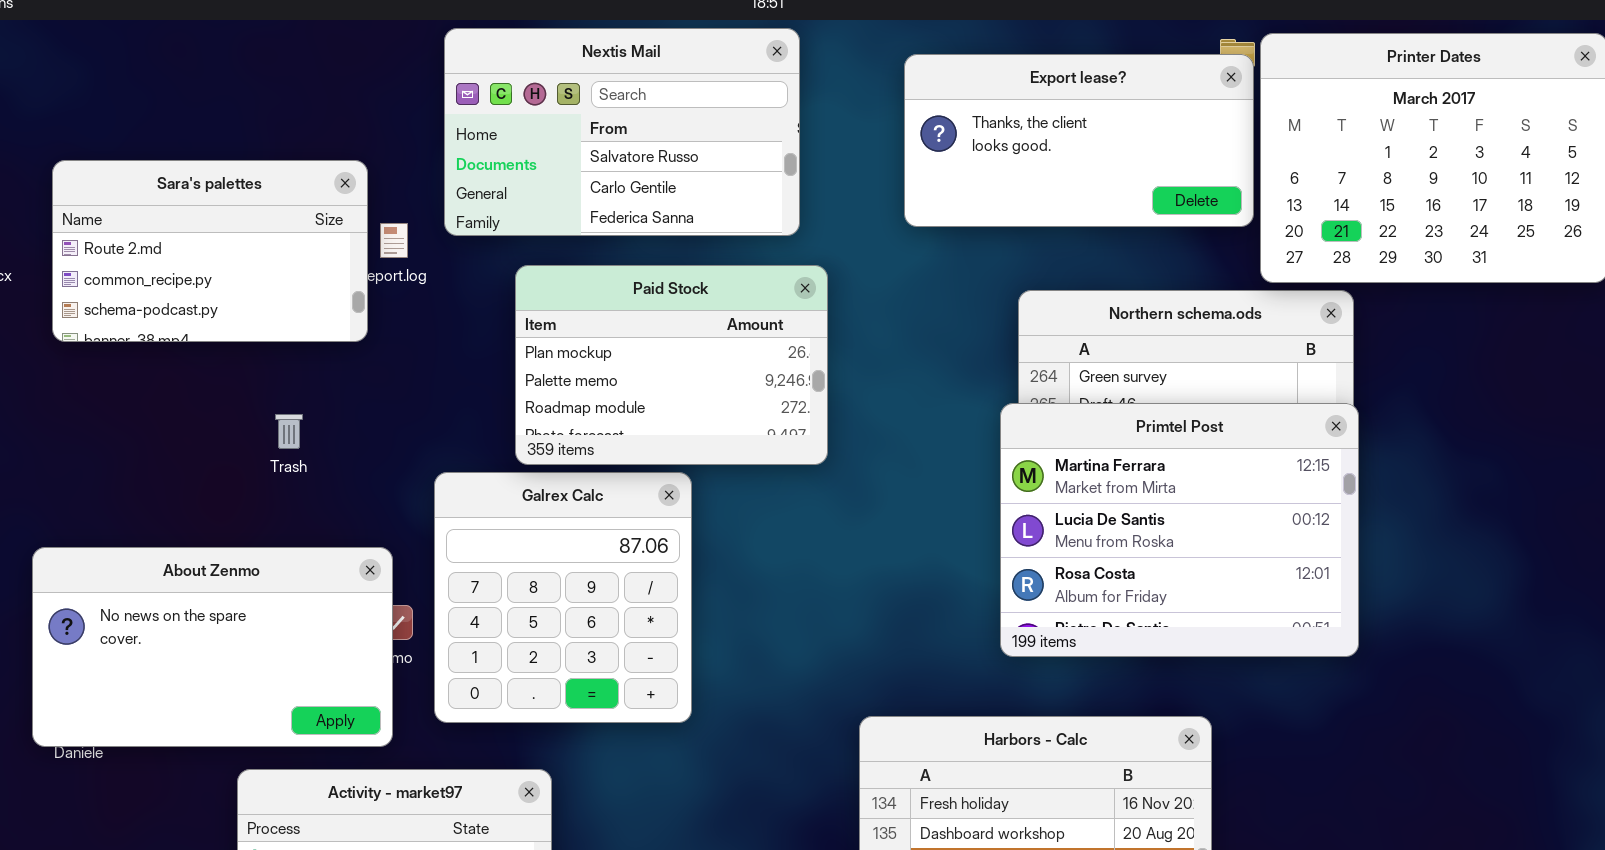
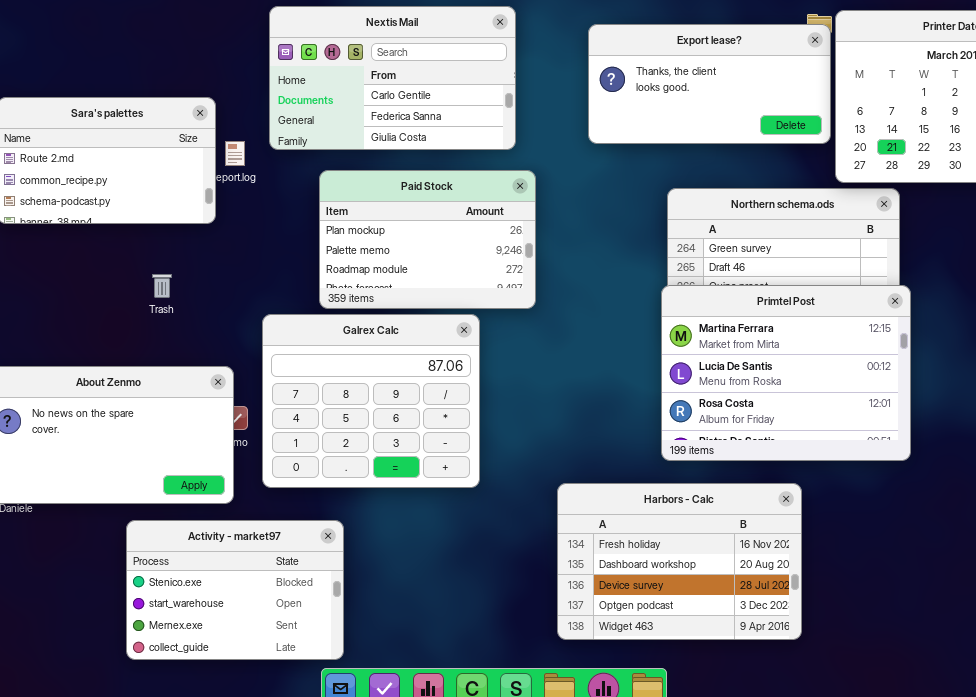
Nextis Mail: [444,28,800,236] -> [269,6,516,150], scrolled down 1 row
Primtel Post: [1000,403,1359,657] -> [661,285,911,461], moved
Galrex Calc: [434,472,692,723] -> [262,314,480,488], resized

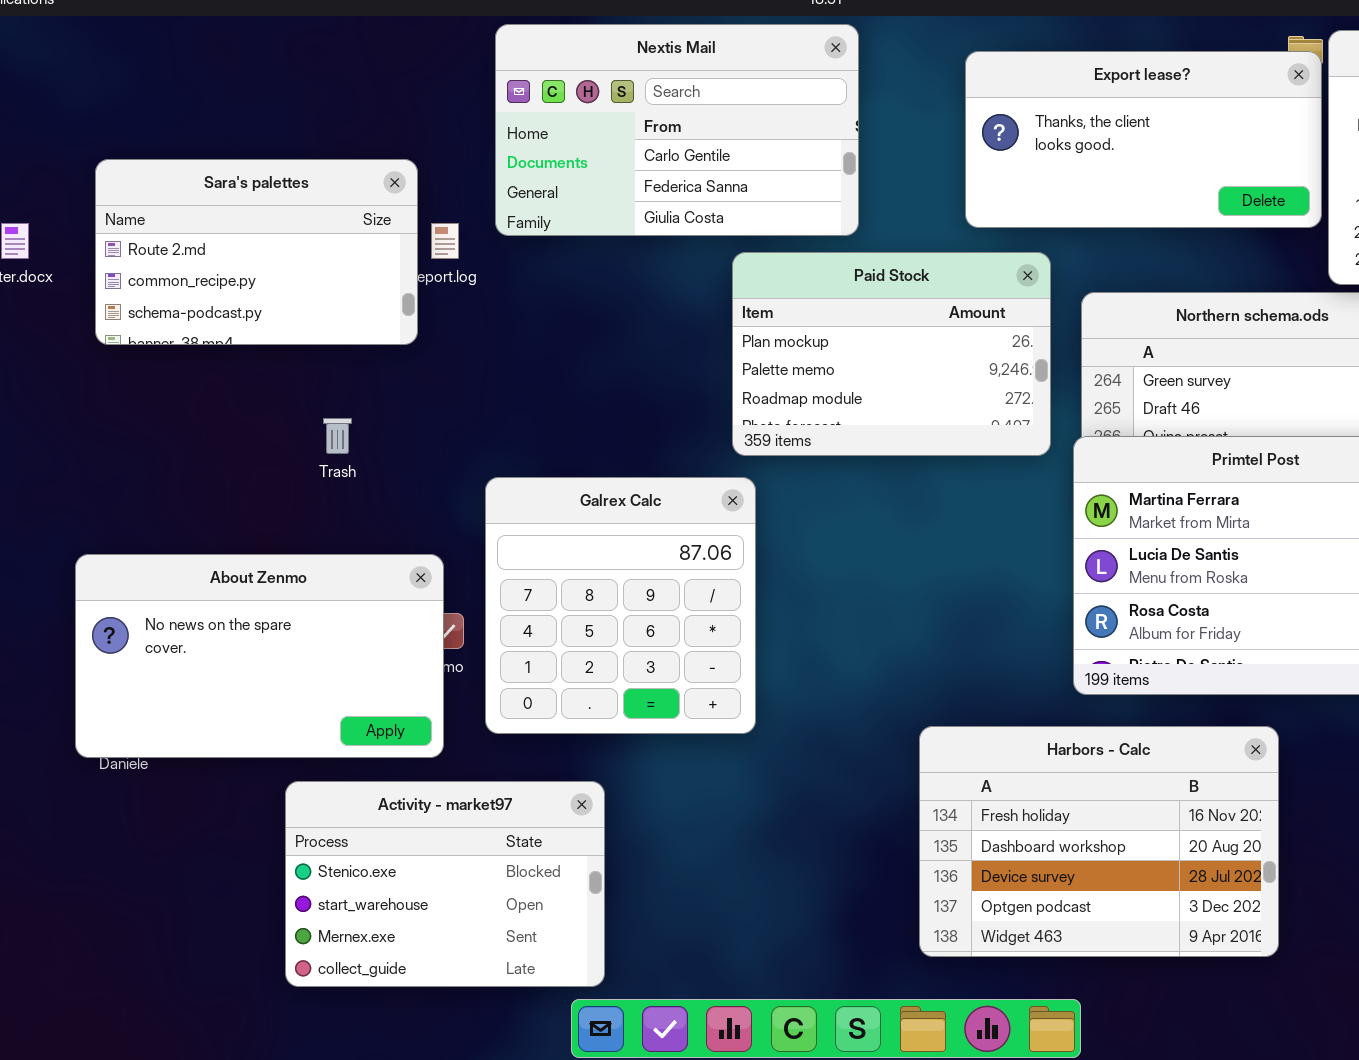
Paid Stock: [319,170,536,309] -> [732,252,1051,456], moved
Galrex Calc: [262,314,480,488] -> [485,477,756,734], resized

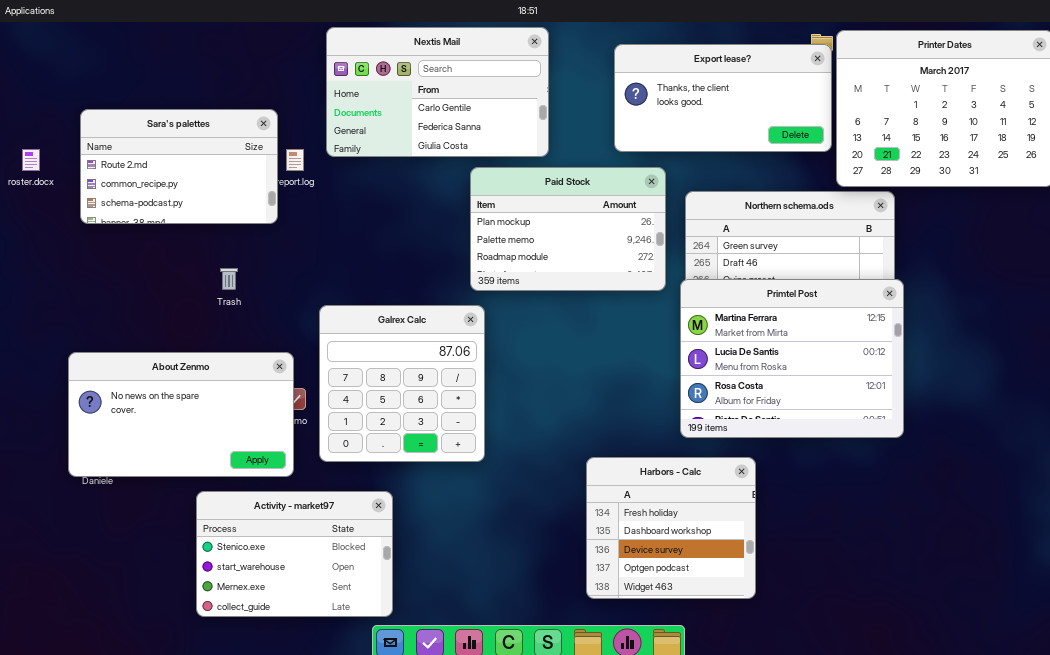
Harbors - Calc: [919,726,1279,957] -> [586,457,756,599], resized

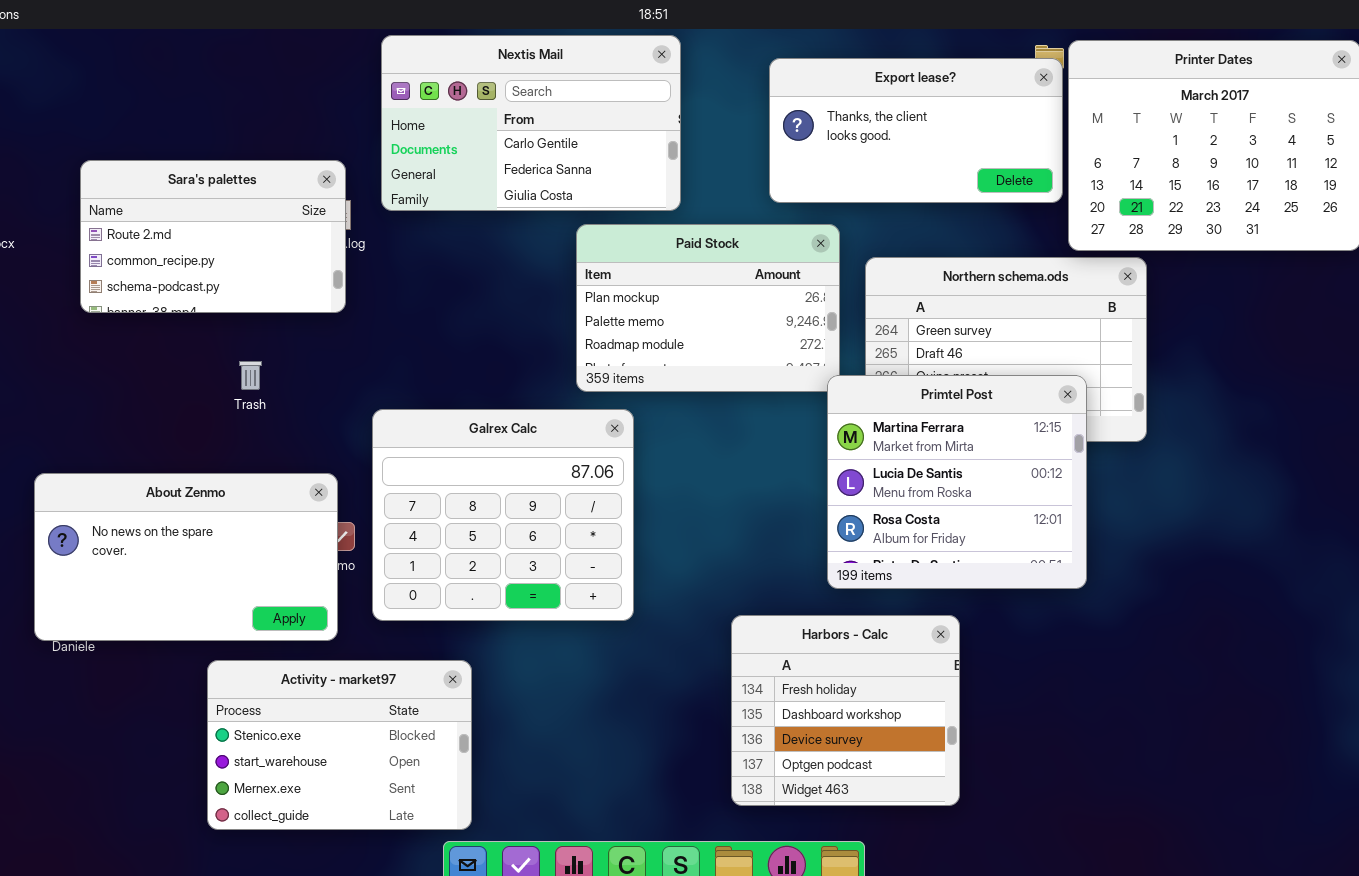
Sara's palettes: [80,109,278,224] -> [80,160,346,313], moved
Primtel Post: [680,279,904,438] -> [827,375,1087,589], moved, resized
Galrex Calc: [319,305,485,462] -> [372,409,634,621], resized

